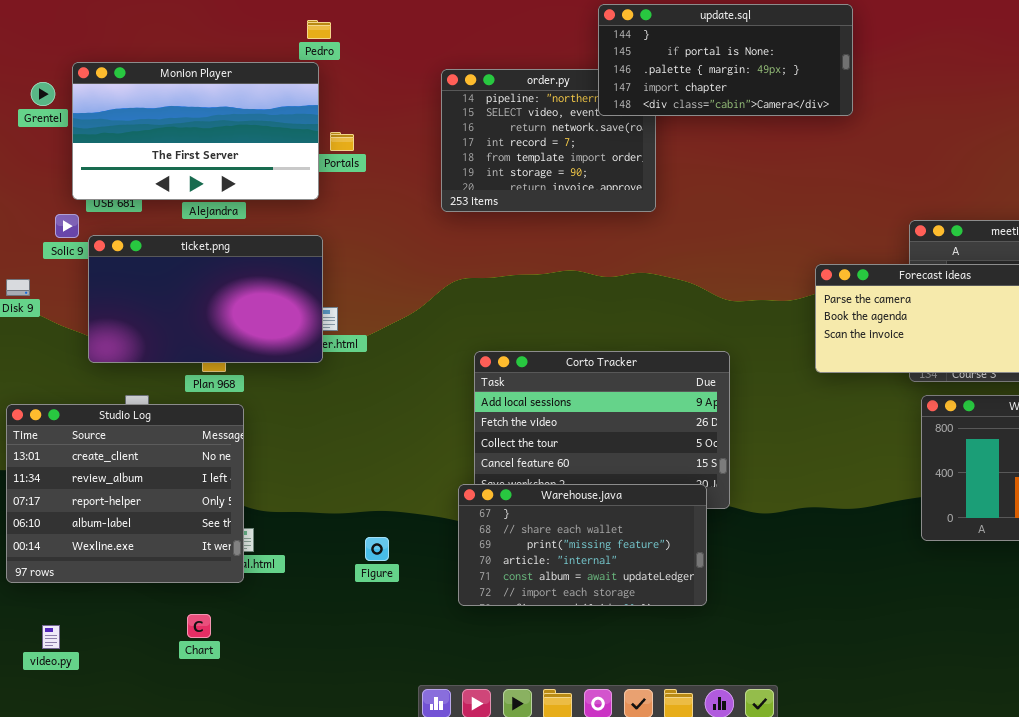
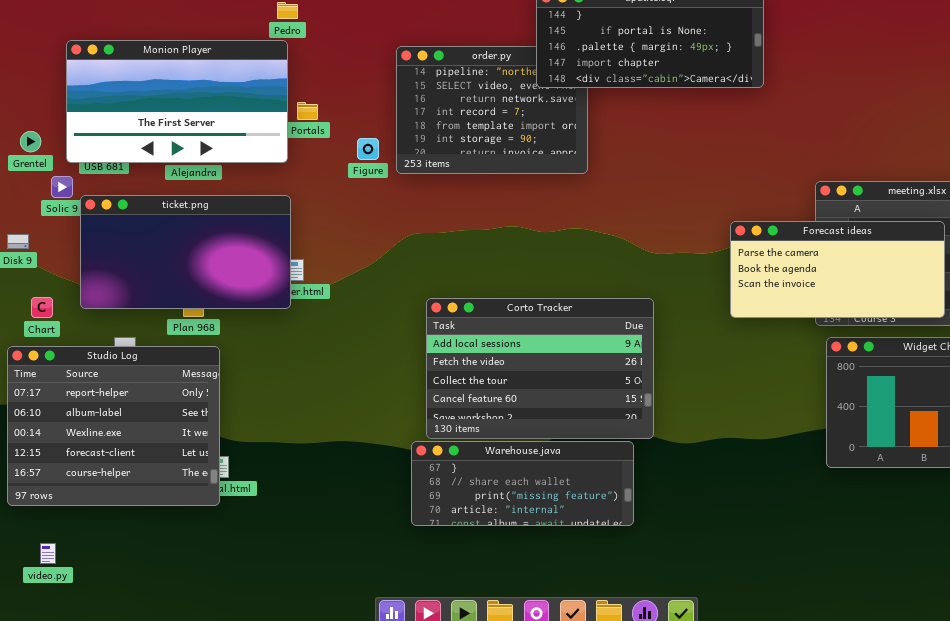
Grentel: [31,82,55,106] -> [20,131,41,152], moved
Studio Log: [6,404,244,583] -> [7,346,220,506], scrolled down 2 rows
Warehouse.java: [458,484,707,606] -> [411,441,634,526], resized
Figure: [365,537,389,561] -> [357,138,379,160], moved
Chart: [187,614,211,638] -> [31,297,53,318], moved

